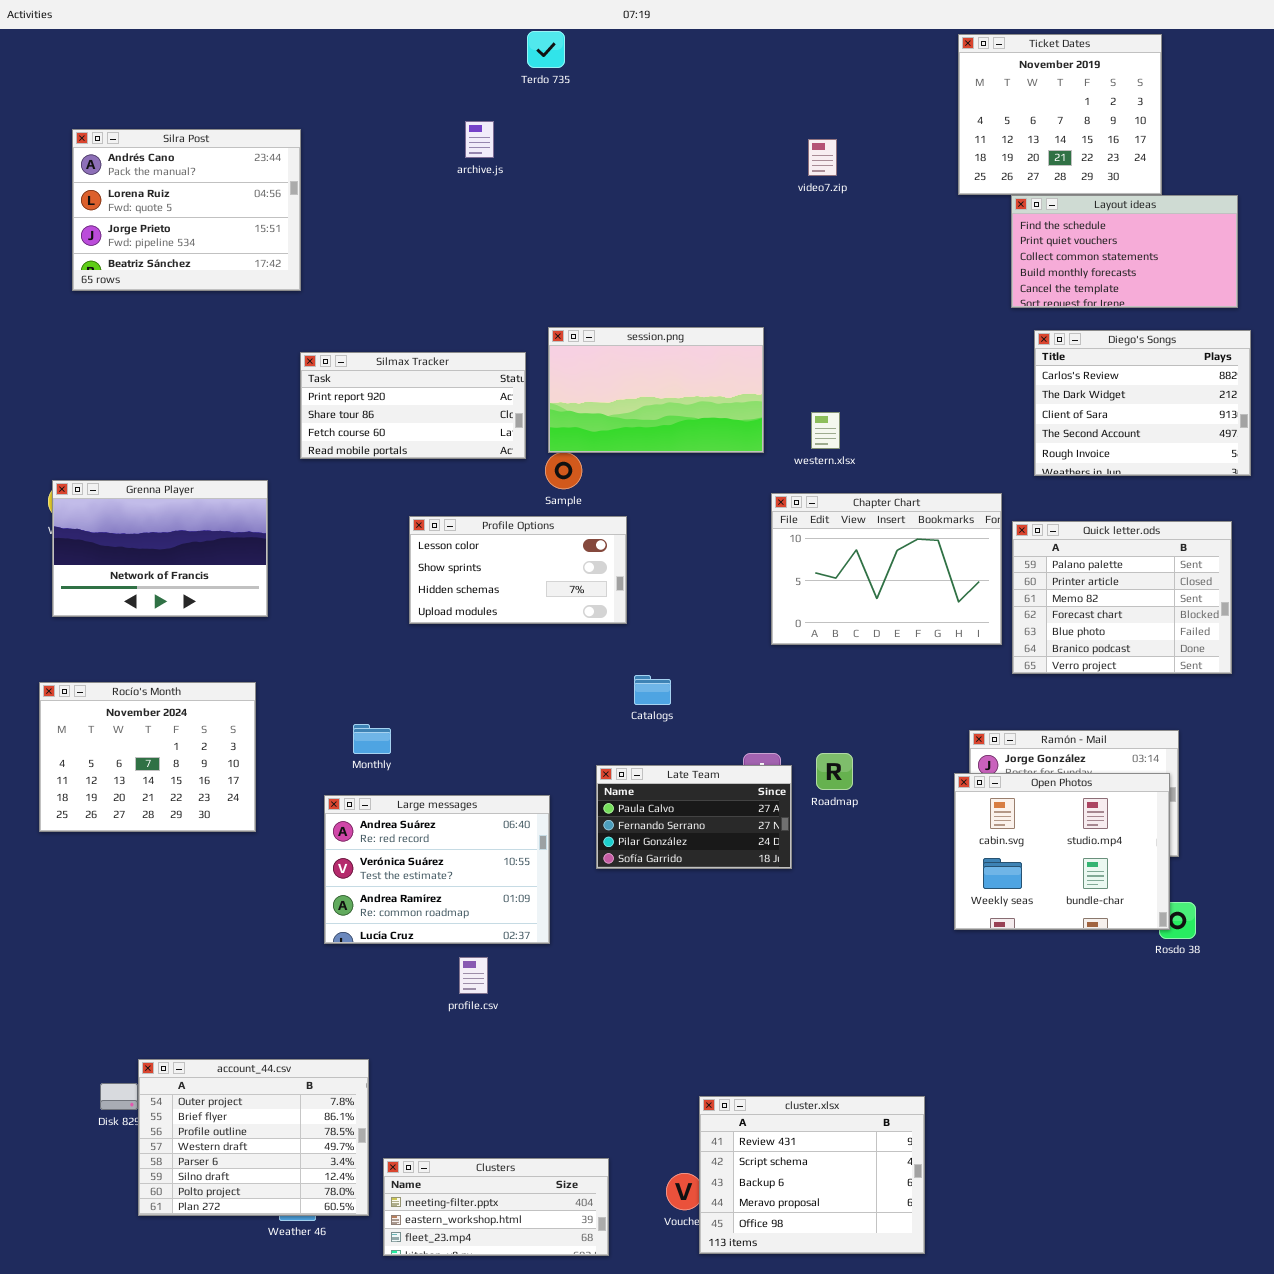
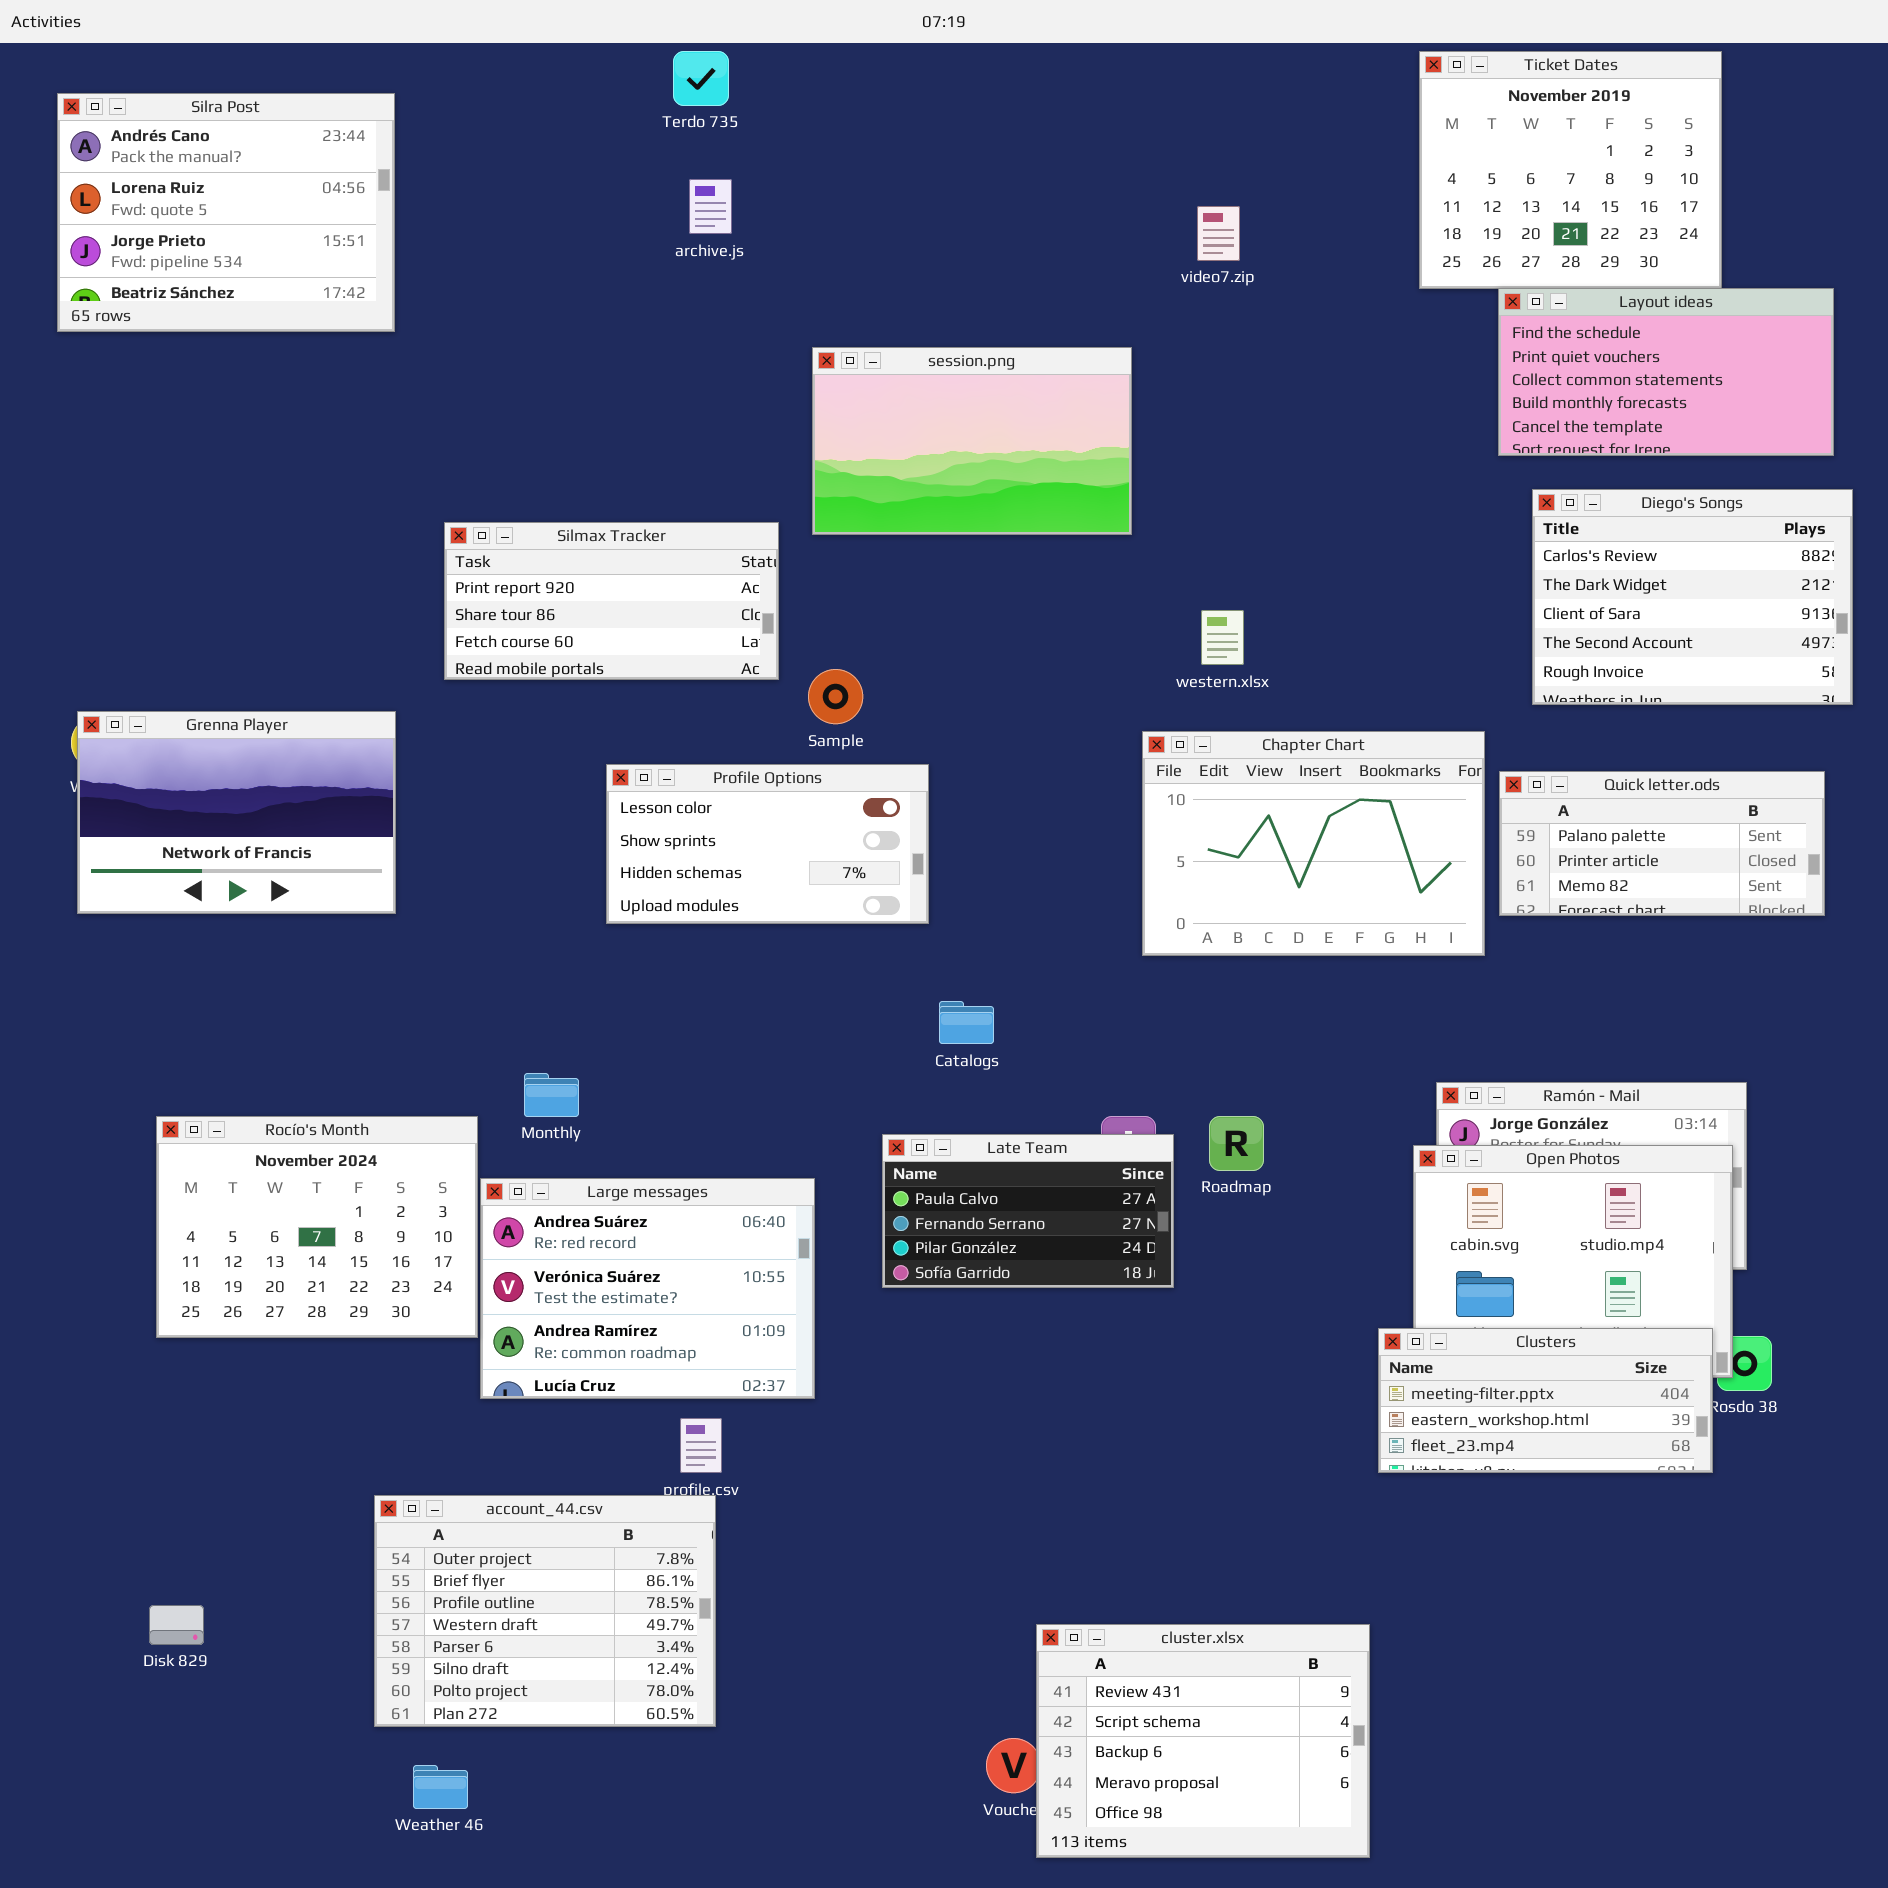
Terdo 735: [527,31,565,68] -> [673,51,729,106], moved
Silra Post: [72,129,301,291] -> [57,93,395,332], moved
session.png: [548,327,764,453] -> [812,347,1132,535], moved
Quick letter.ods: [1012,521,1232,674] -> [1499,771,1825,916], resized
Rocío's Month: [39,682,256,832] -> [156,1116,478,1338], moved
account_44.csv: [138,1059,369,1216] -> [374,1495,716,1727], moved
Clusters: [383,1158,609,1256] -> [1378,1328,1713,1473], moved

